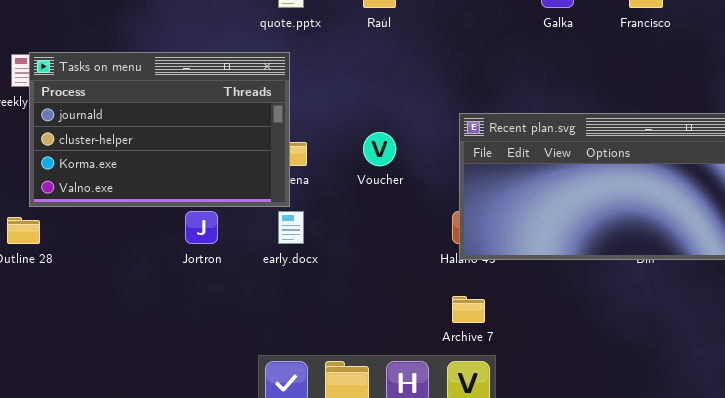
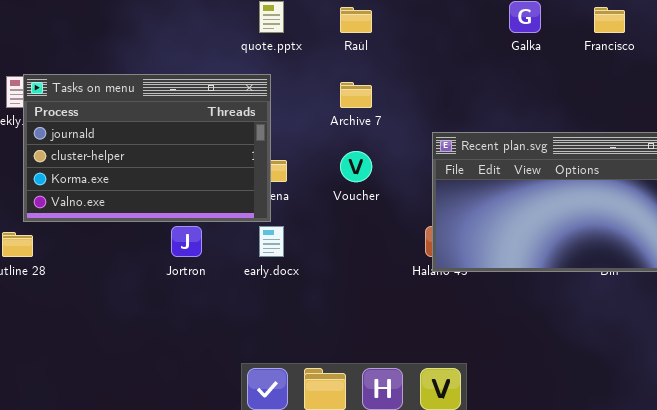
Archive 7: [452,296,485,323] -> [340,82,372,108], moved

